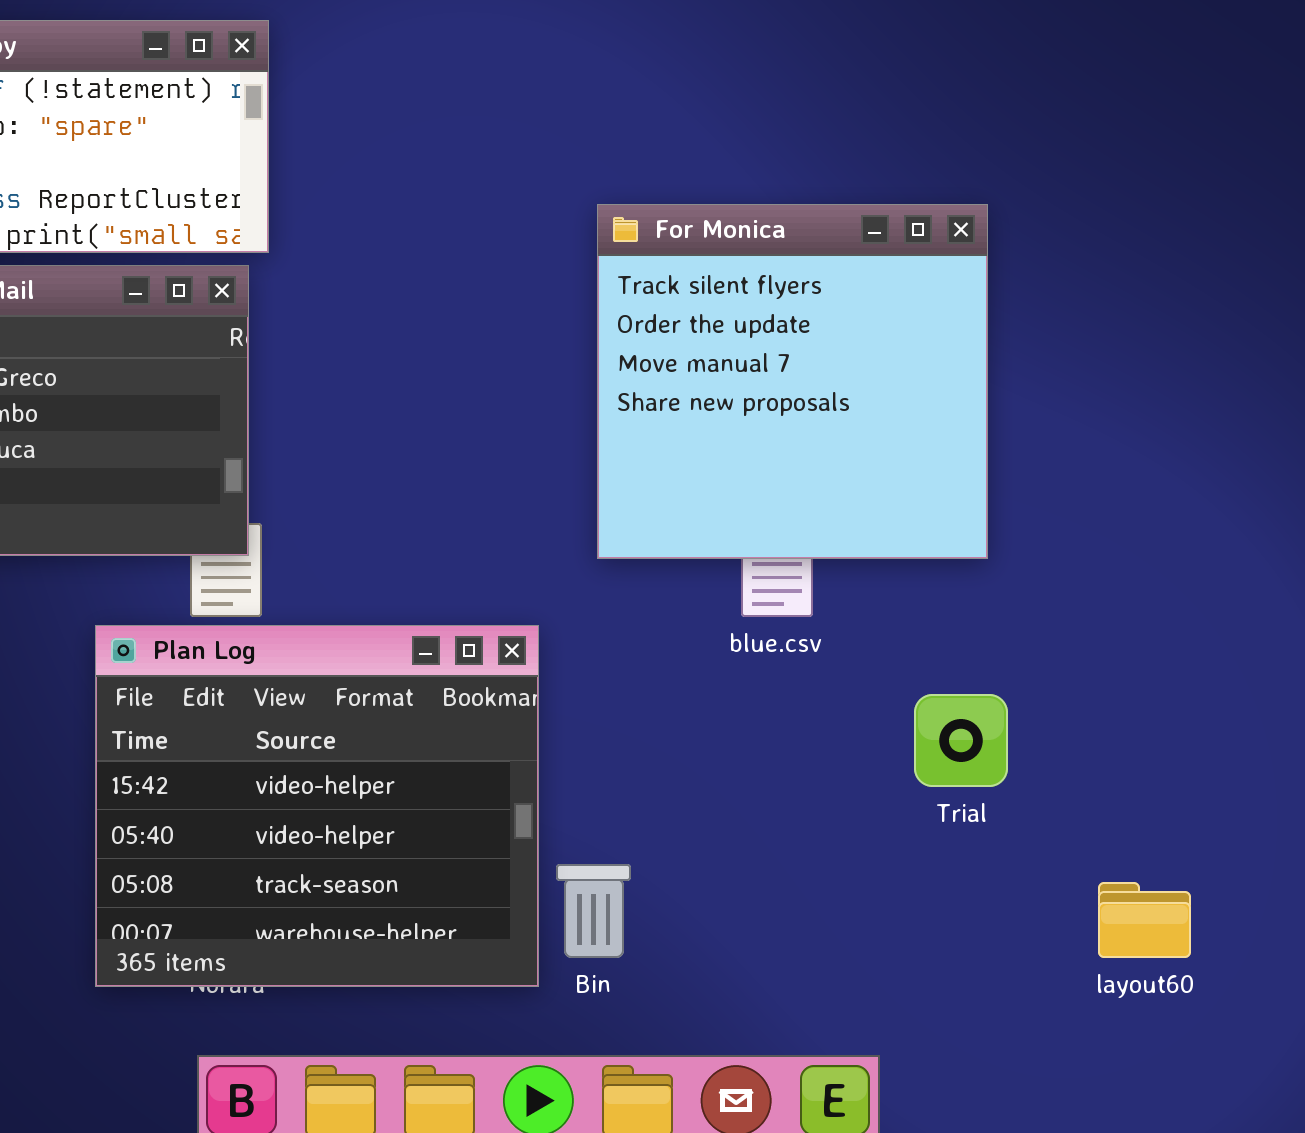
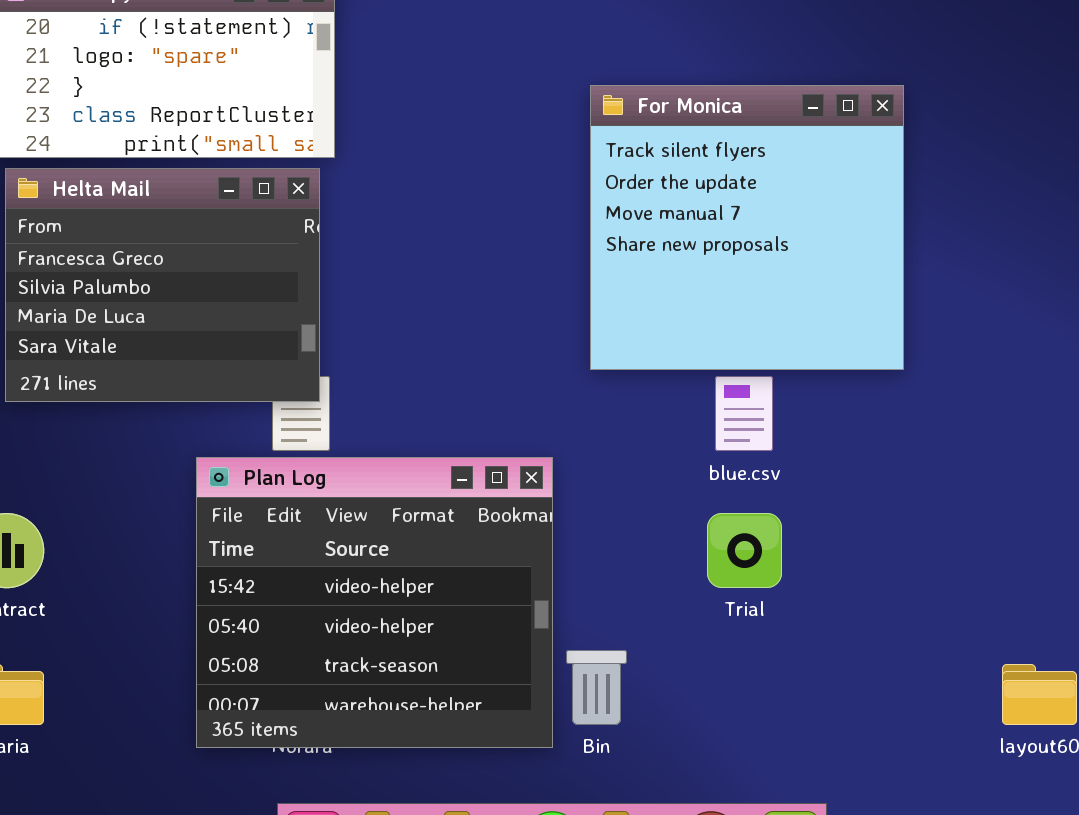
For Monica: [597,204,988,559] -> [590,85,904,370], moved
Trial: [914,694,1008,787] -> [707,513,782,588], moved

